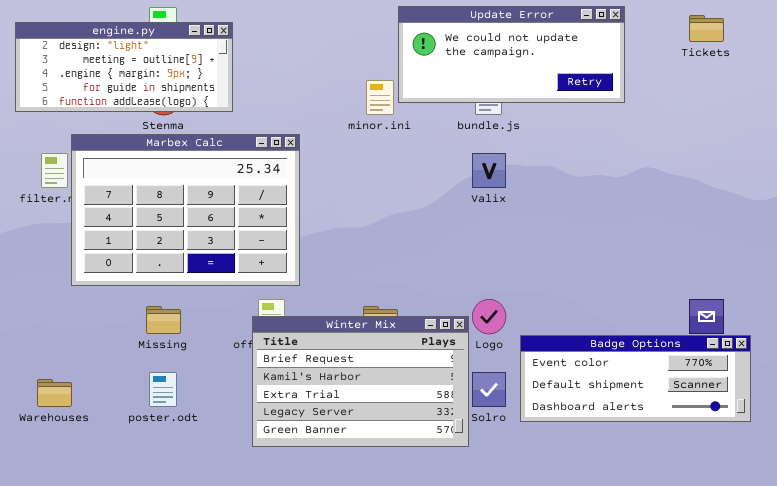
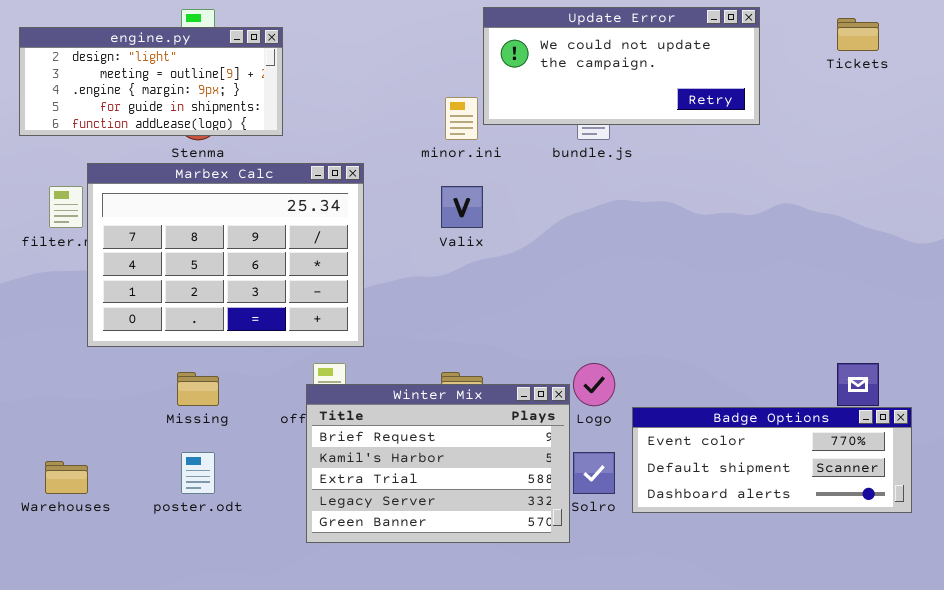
Valix: [472,153,506,188] -> [441,186,483,228], moved

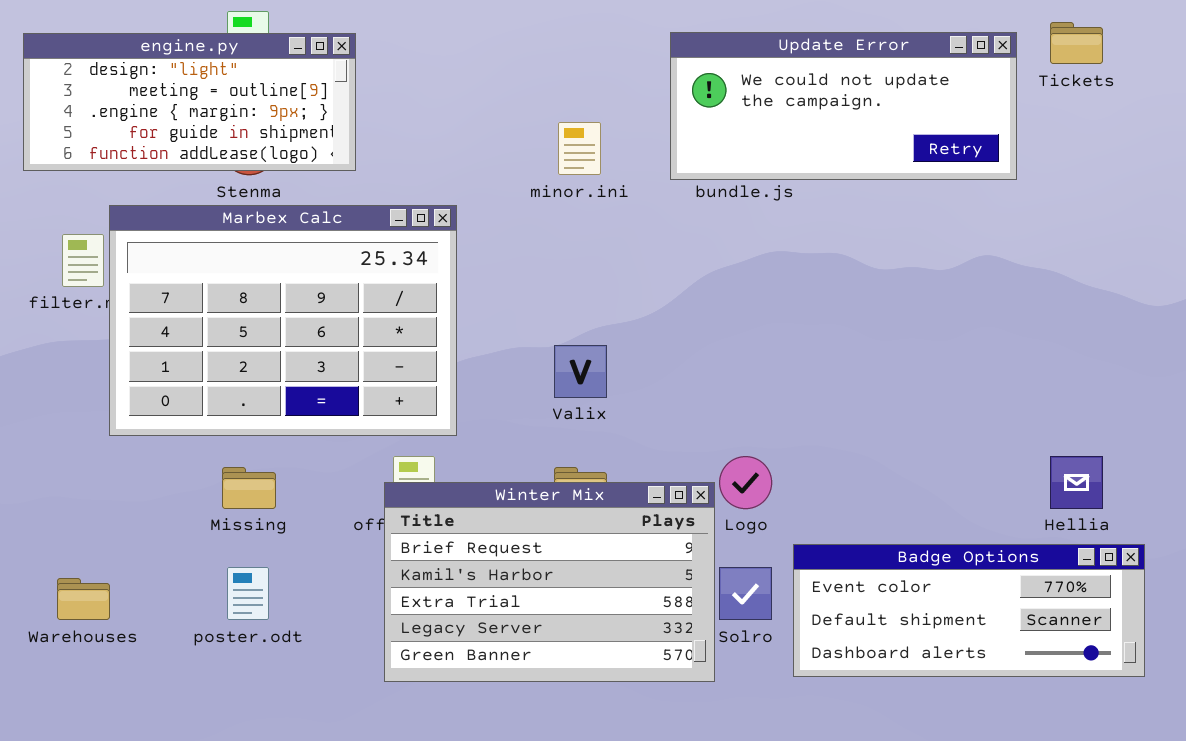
Update Error: [483,7,760,125] -> [670,32,1017,180], moved
Valix: [441,186,483,228] -> [554,345,607,398], moved
Badge Options: [632,407,912,513] -> [793,544,1145,677], moved

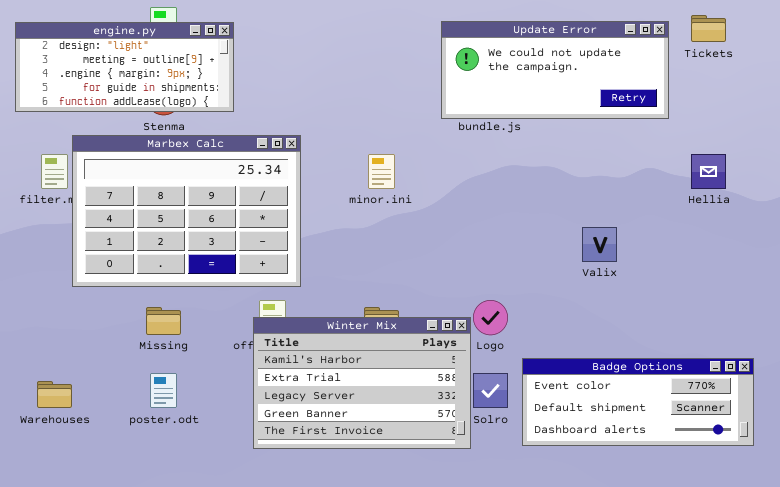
minor.ini: [558,122,601,175] -> [368,154,395,189], moved
Valix: [554,345,607,398] -> [582,227,617,262], moved
Hellia: [1050,456,1103,509] -> [691,154,726,189], moved
Winter Mix: [384,482,715,682] -> [253,317,471,449], scrolled down 1 row

